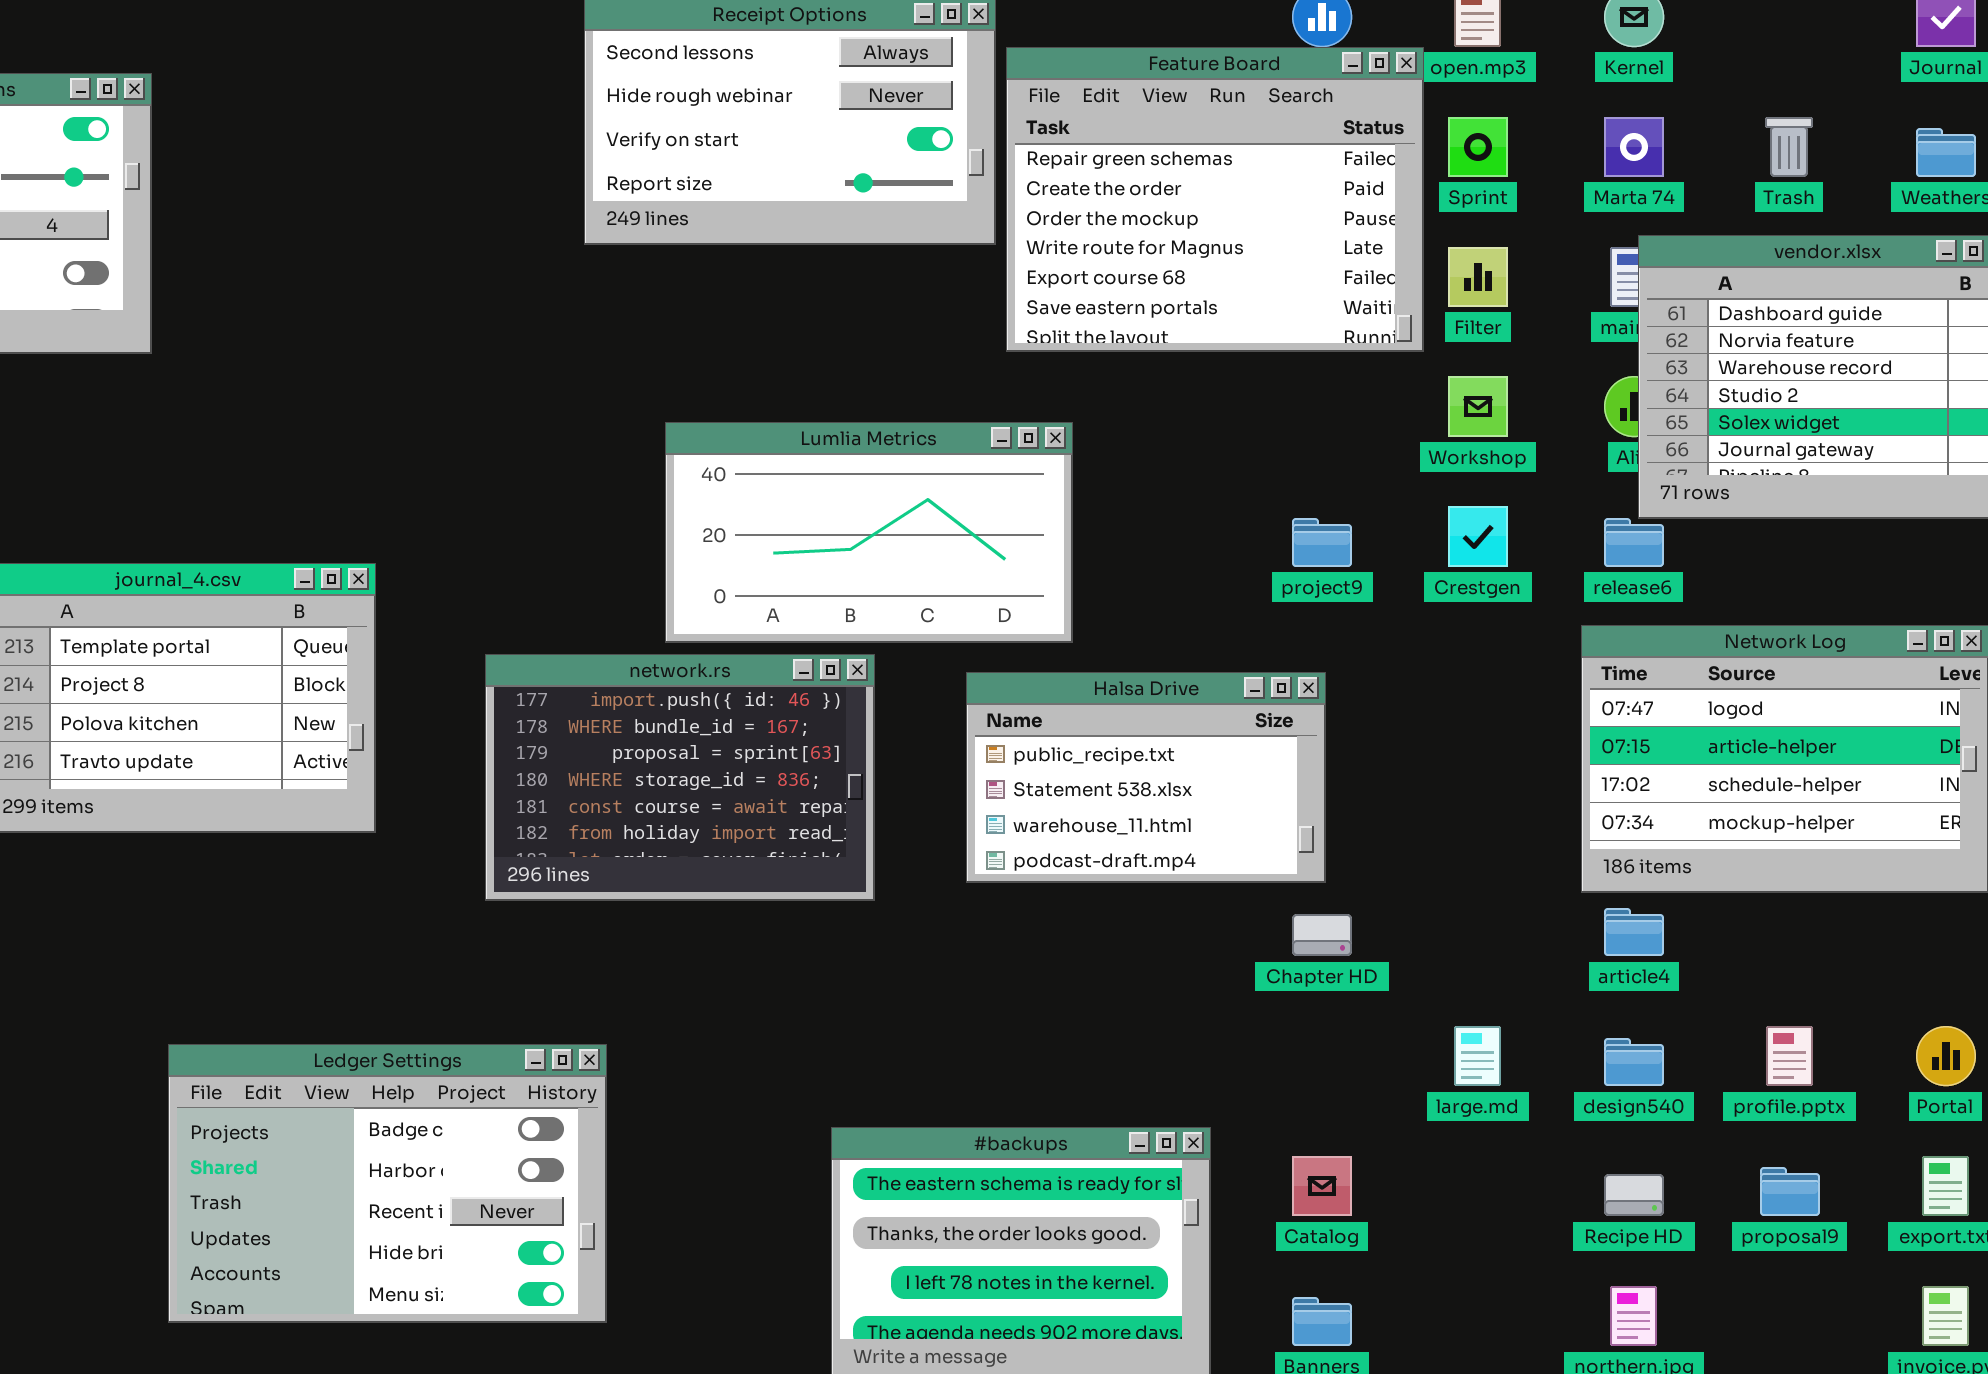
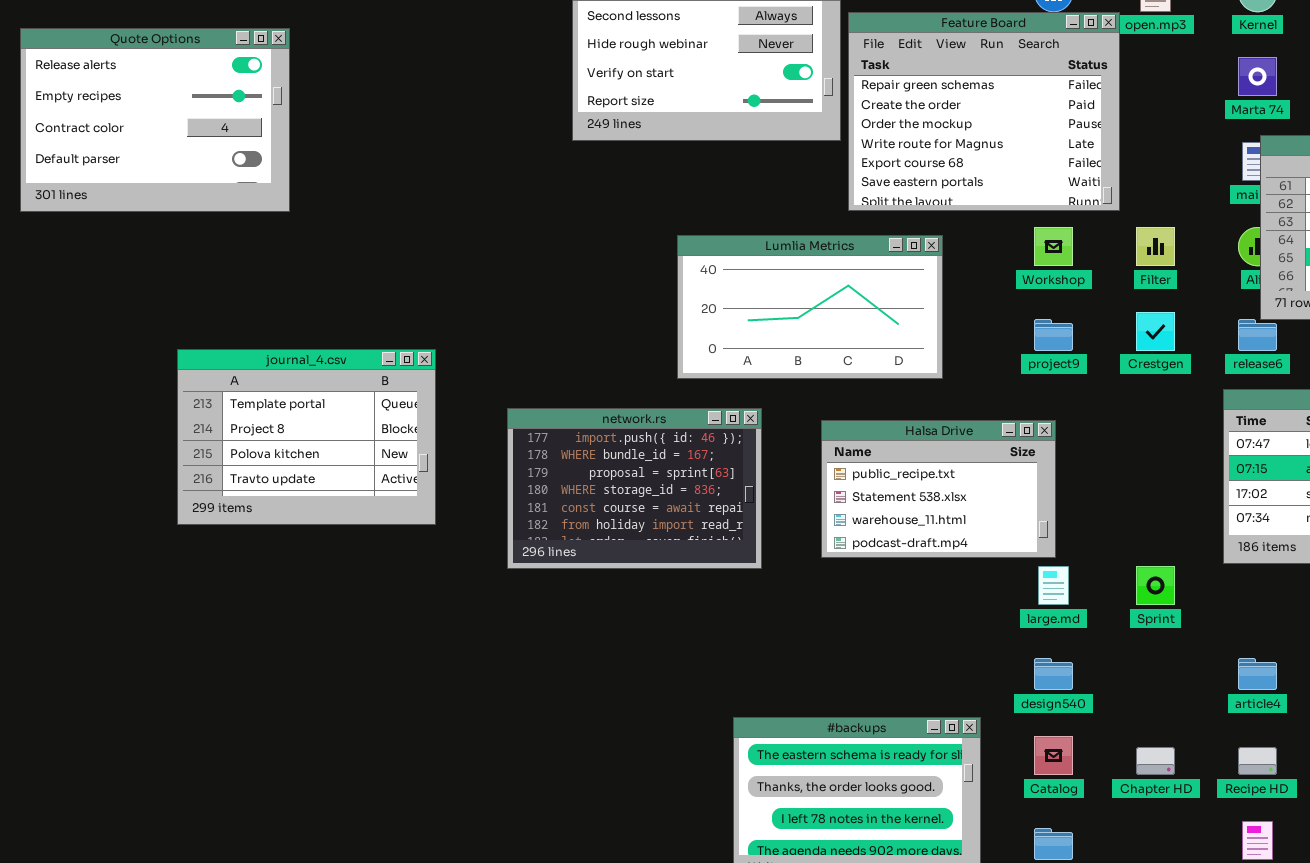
Sprint: [1448,117,1508,177] -> [1136,566,1175,605], moved
Filter: [1448,247,1508,307] -> [1136,227,1175,266], moved
Workshop: [1448,376,1508,437] -> [1034,227,1073,266], moved
Lumlia Metrics: [665,422,1073,643] -> [677,235,943,379], moved
article4: [1604,908,1664,956] -> [1238,658,1277,690], moved
Chapter HD: [1292,914,1352,956] -> [1136,747,1175,775], moved
large.md: [1454,1026,1501,1086] -> [1038,566,1069,605], moved
design540: [1604,1038,1664,1086] -> [1034,658,1073,690], moved
Ledger Settings: [168,1044,607,1323] -> none, closed

